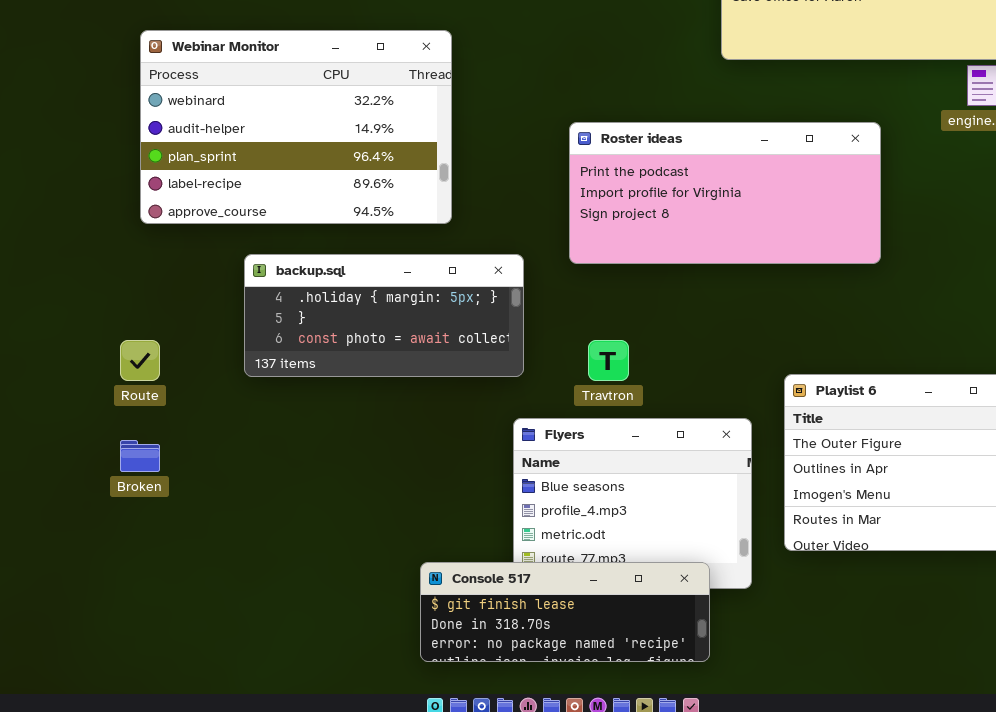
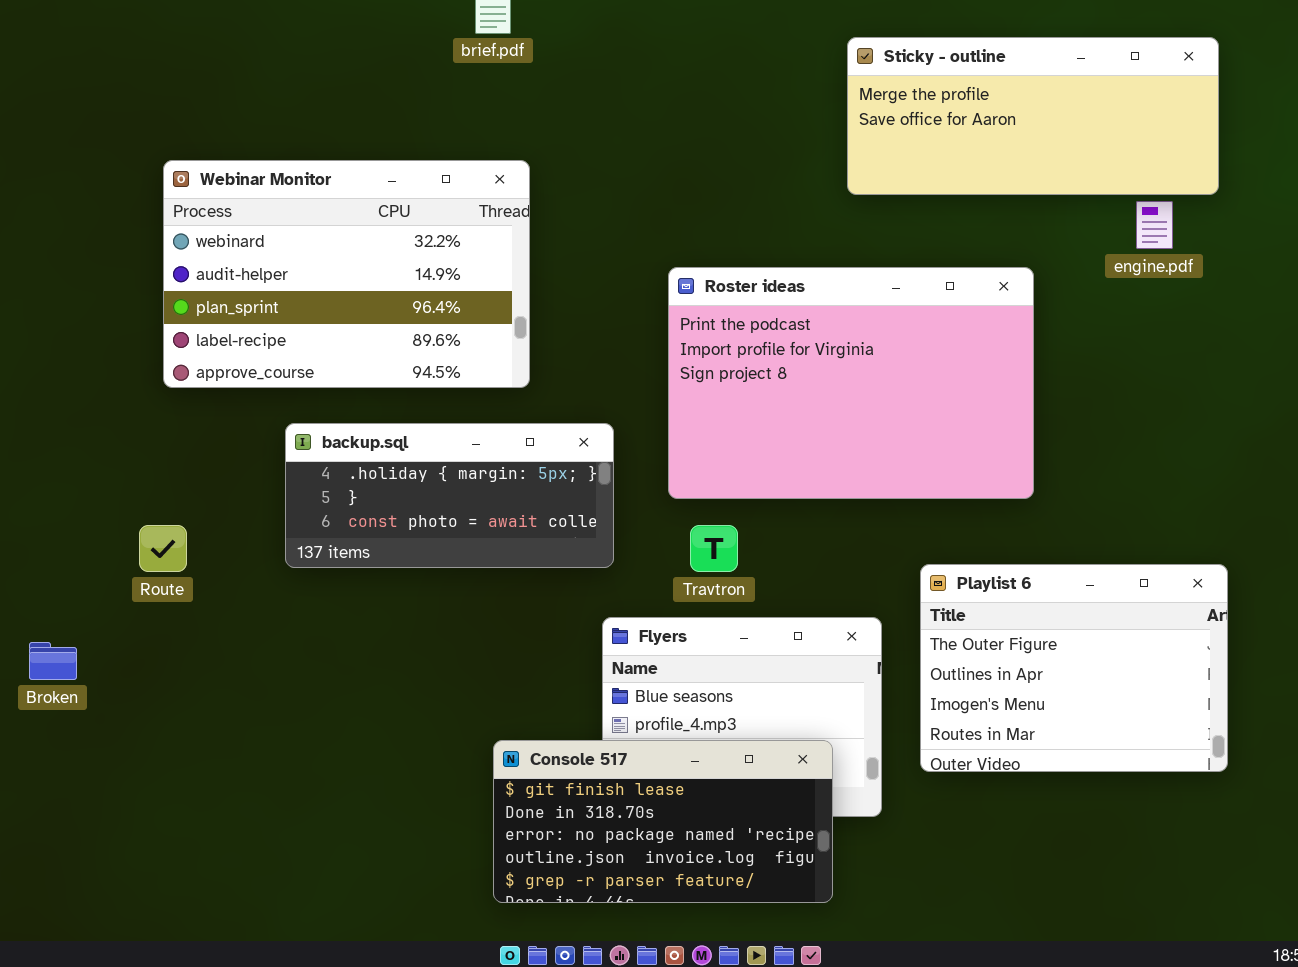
Roster ideas: [569,122,881,264] -> [668,267,1034,499], resized
Broken: [120,440,160,472] -> [29,642,77,680], moved
Console 517: [420,562,710,662] -> [493,740,833,903], resized

